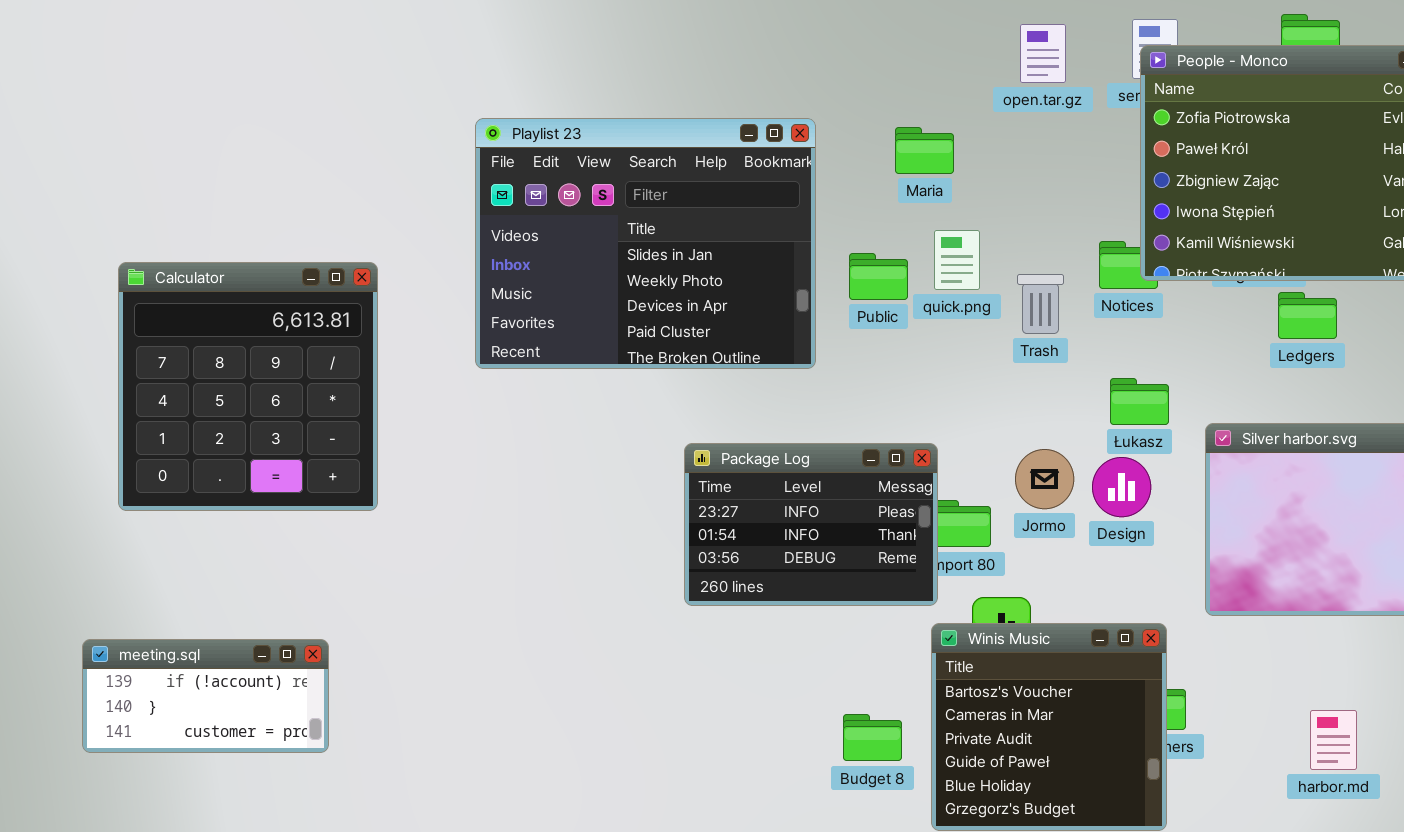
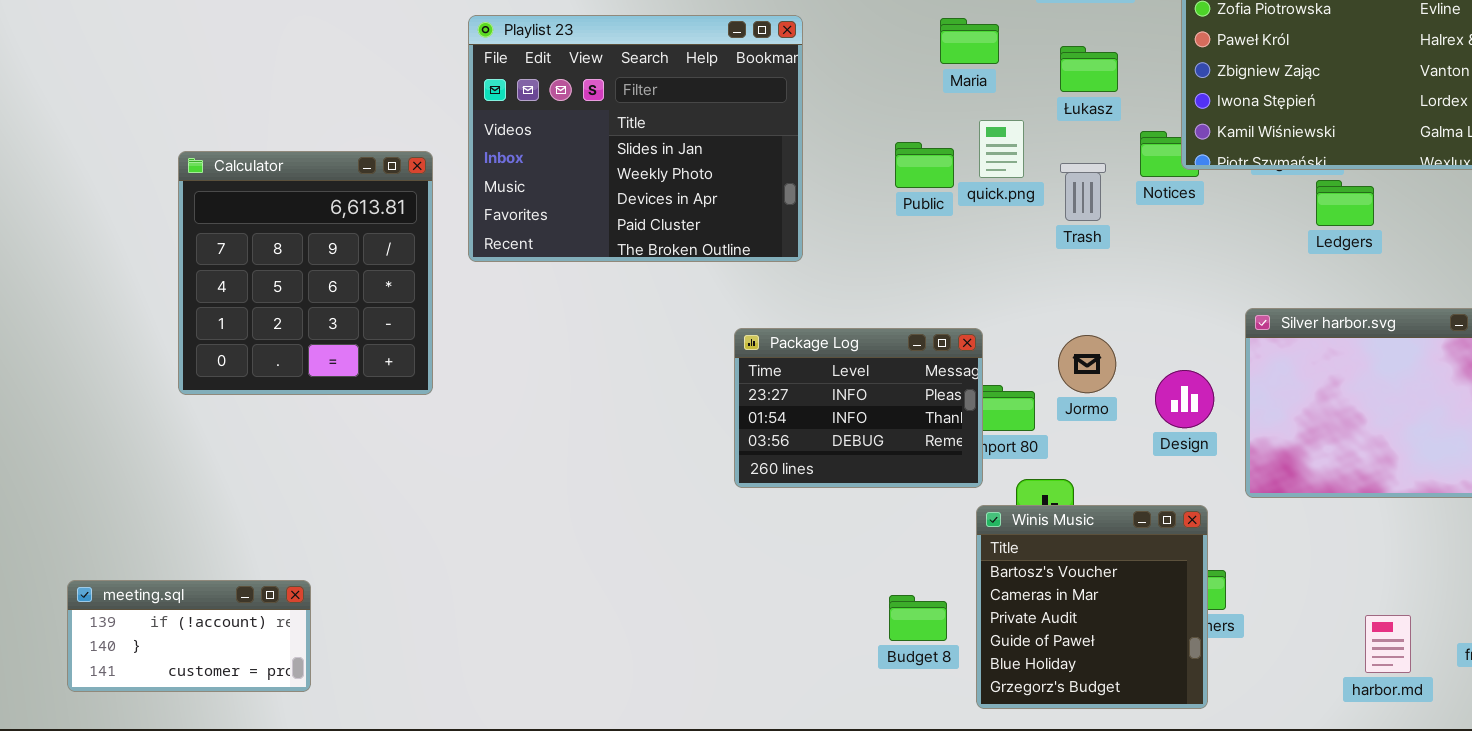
Playlist 23: [475,118,816,369] -> [468,15,803,262], moved
Łukasz: [1110,378,1169,425] -> [1060,46,1118,92], moved
Design: [1092,457,1151,517] -> [1155,370,1214,428], moved
meeting.sql: [82,639,329,753] -> [67,580,311,692], moved
harbor.md: [1310,710,1357,770] -> [1365,615,1411,673], moved

